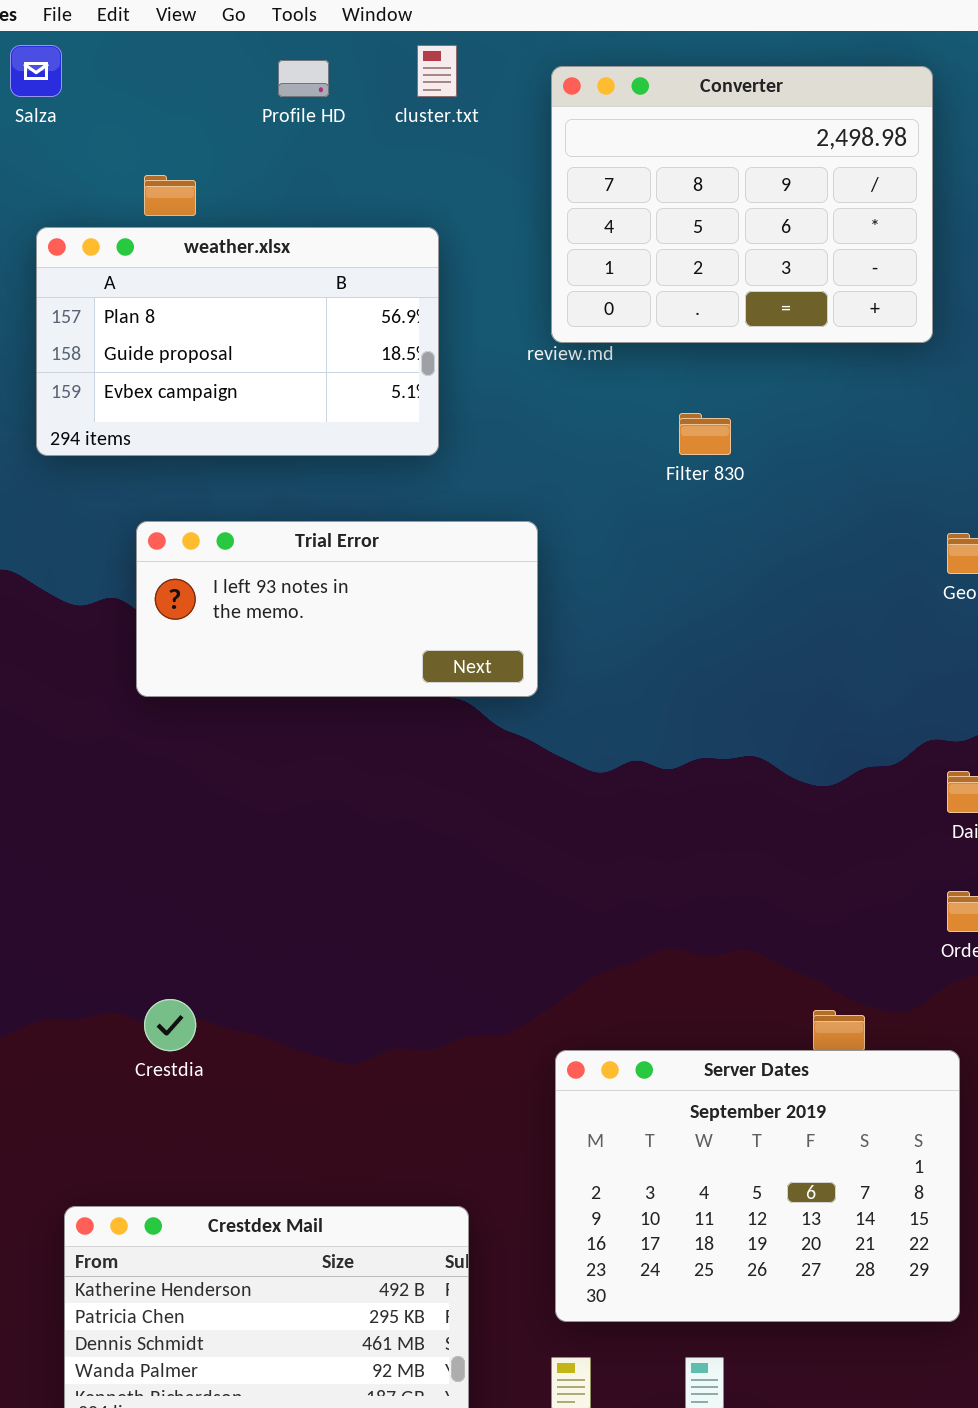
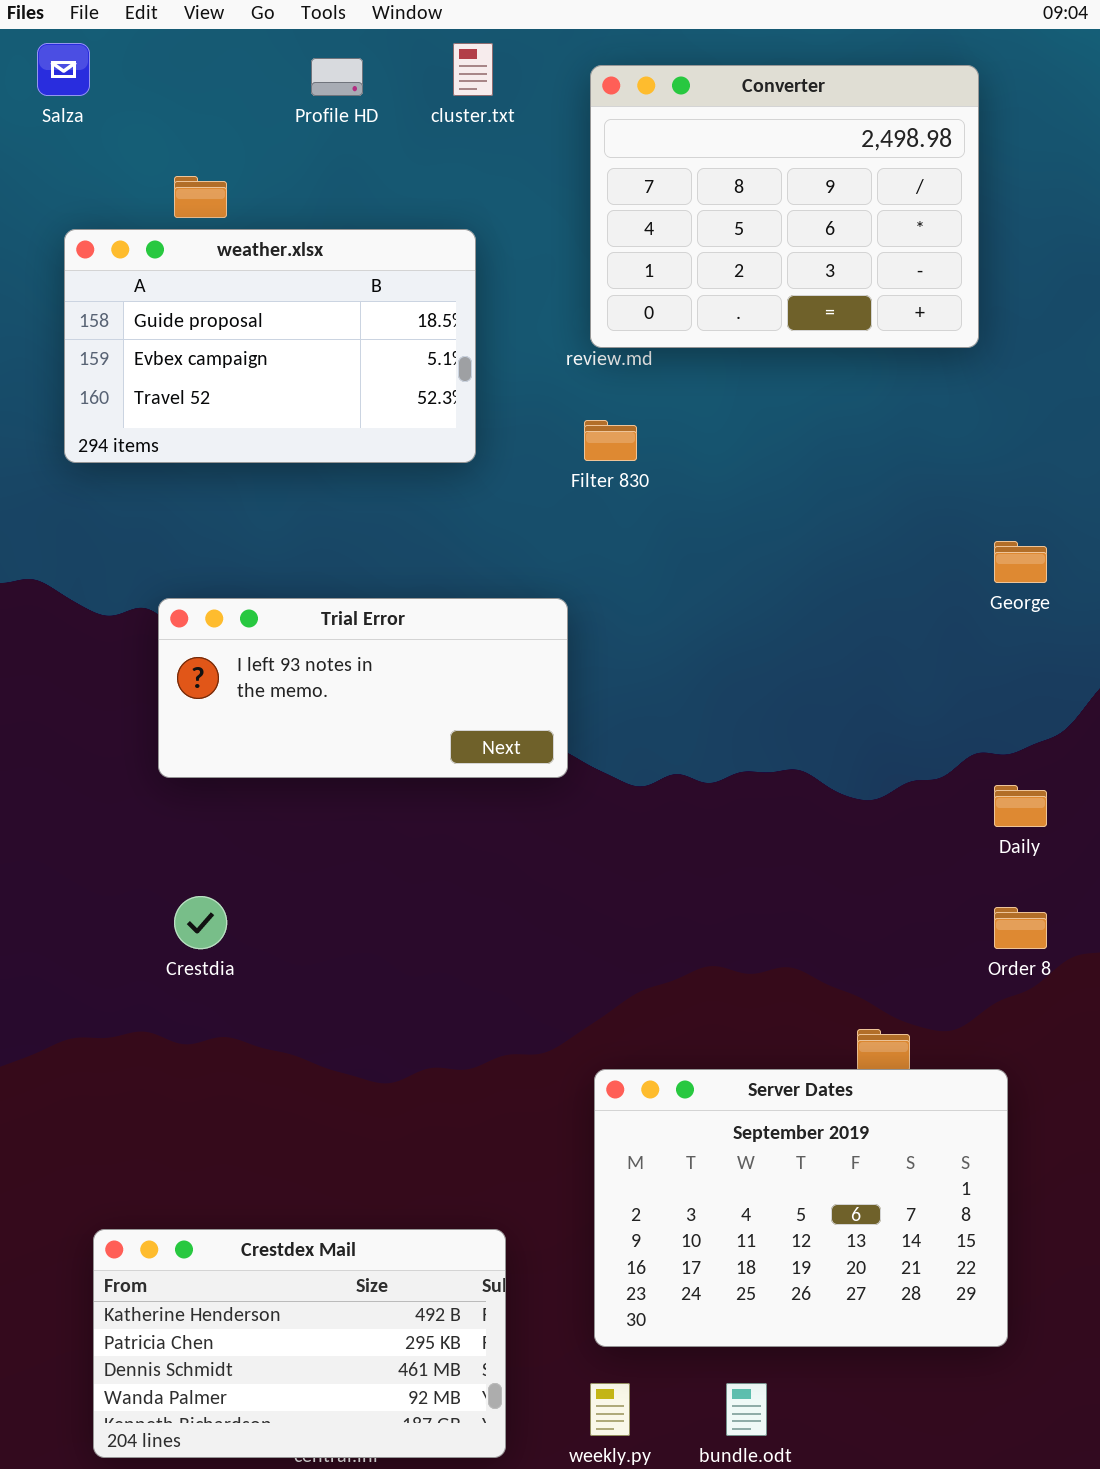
weather.xlsx: [36,227,439,456] -> [64,229,476,463], scrolled down 1 row
Filter 830: [679,413,731,455] -> [584,420,637,461], moved
Trial Error: [136,521,538,697] -> [158,598,568,778], moved
Crestdia: [144,999,196,1051] -> [174,896,227,949], moved

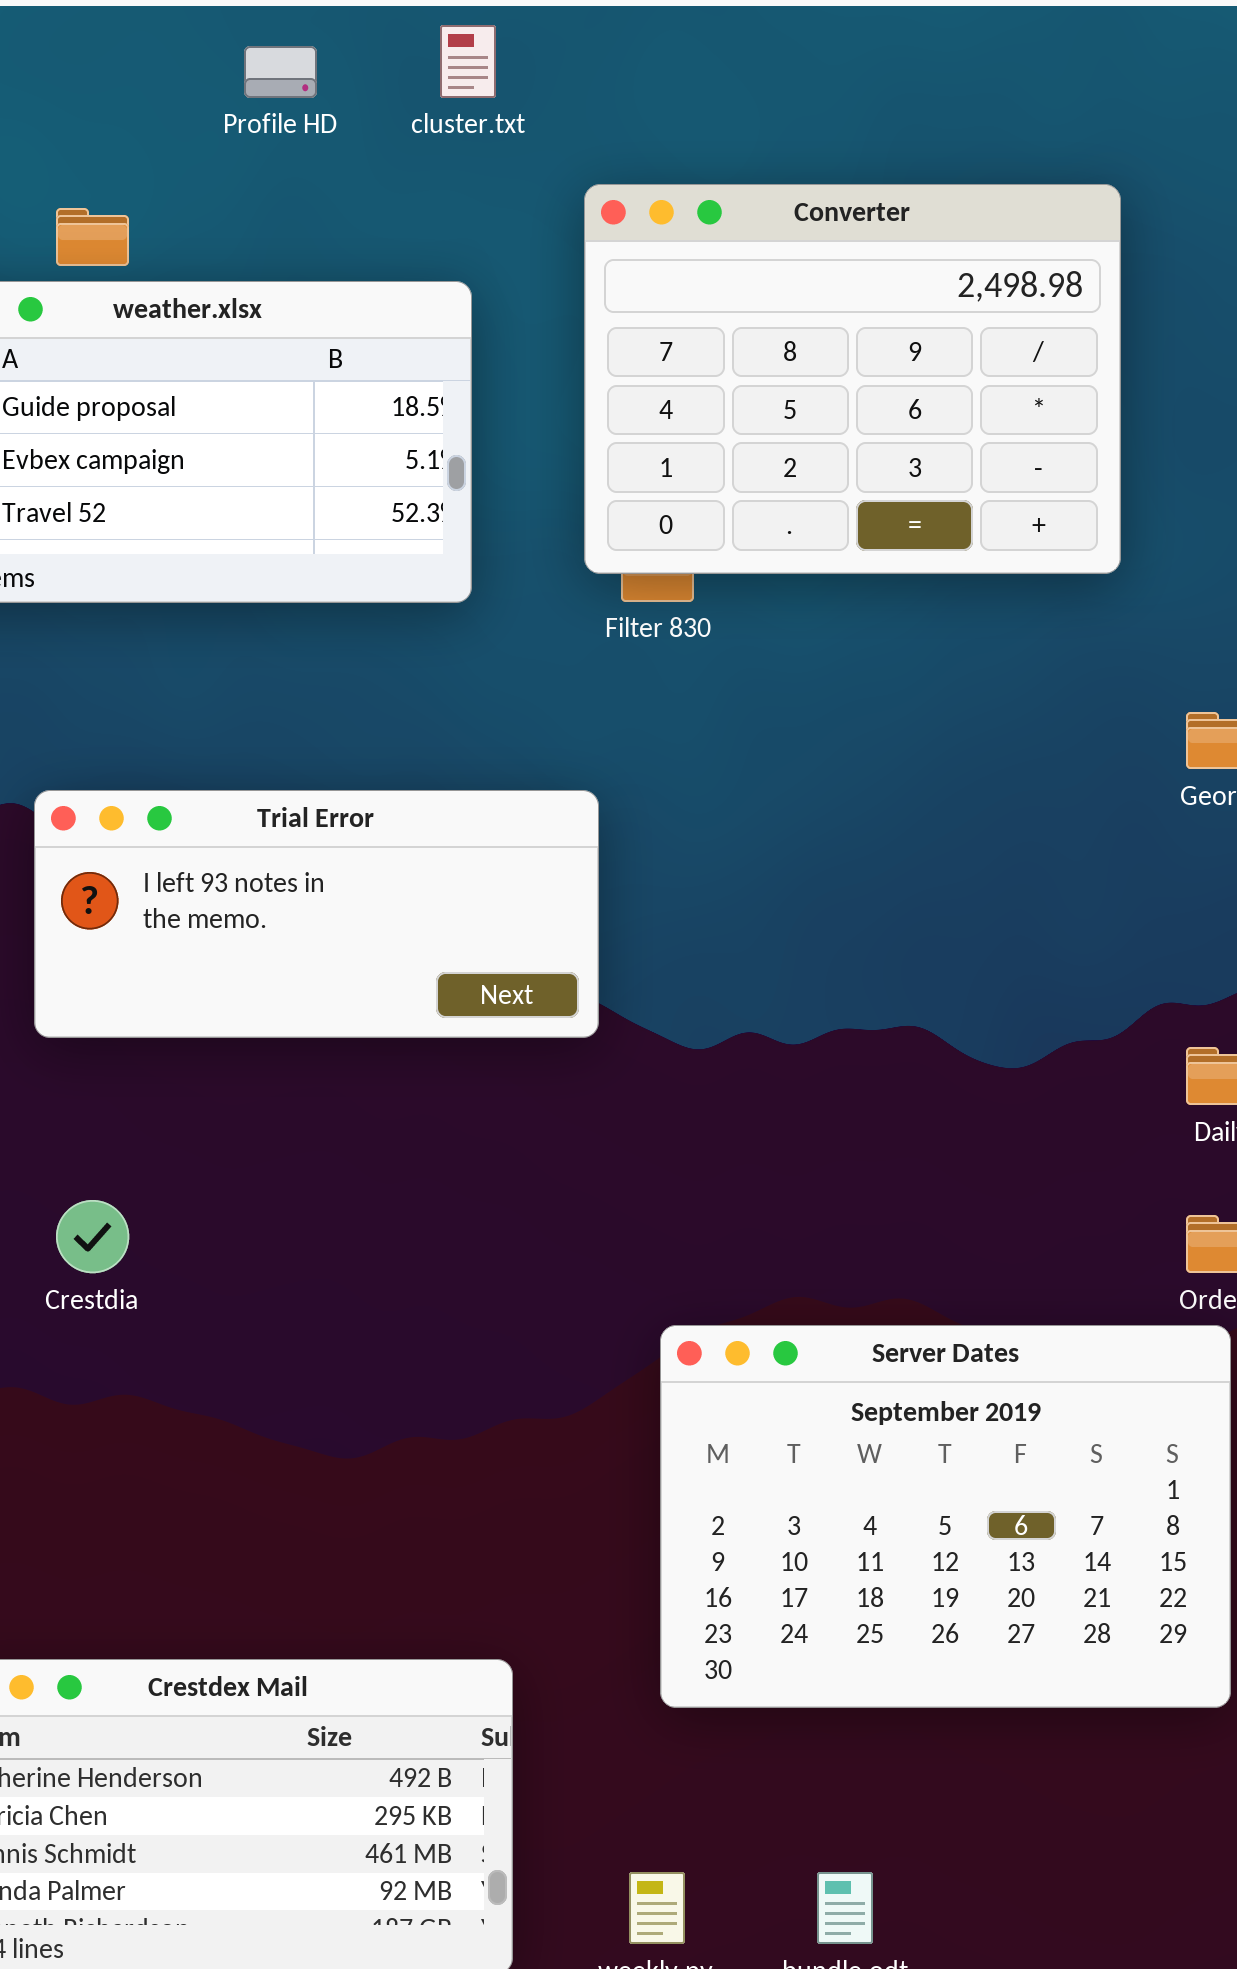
Converter: [590,65,979,348] -> [584,184,1121,574], moved
Server Dates: [594,1069,1008,1347] -> [660,1325,1231,1708], moved

